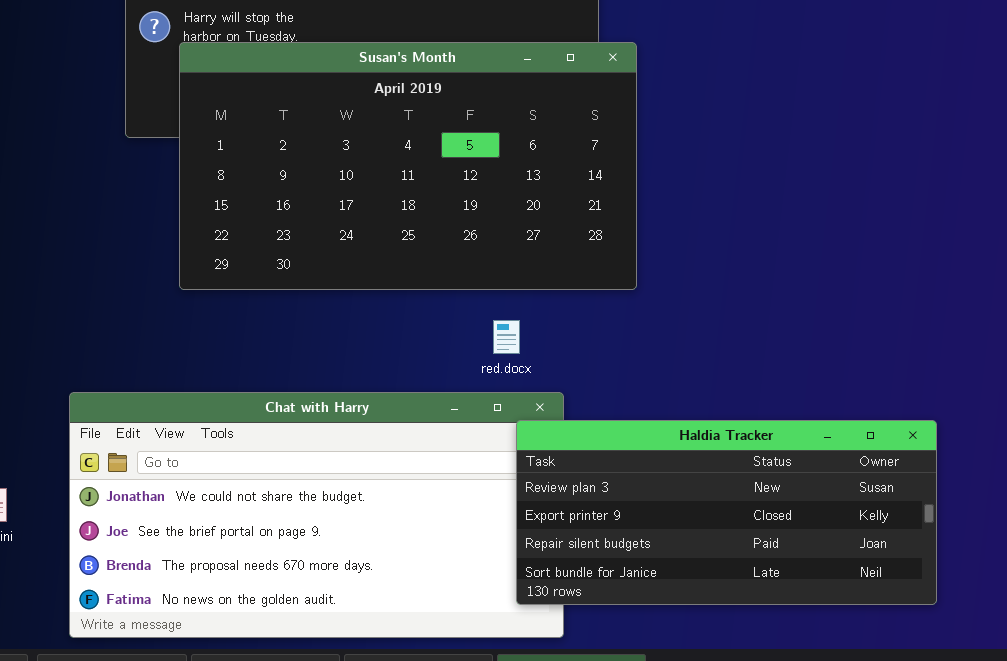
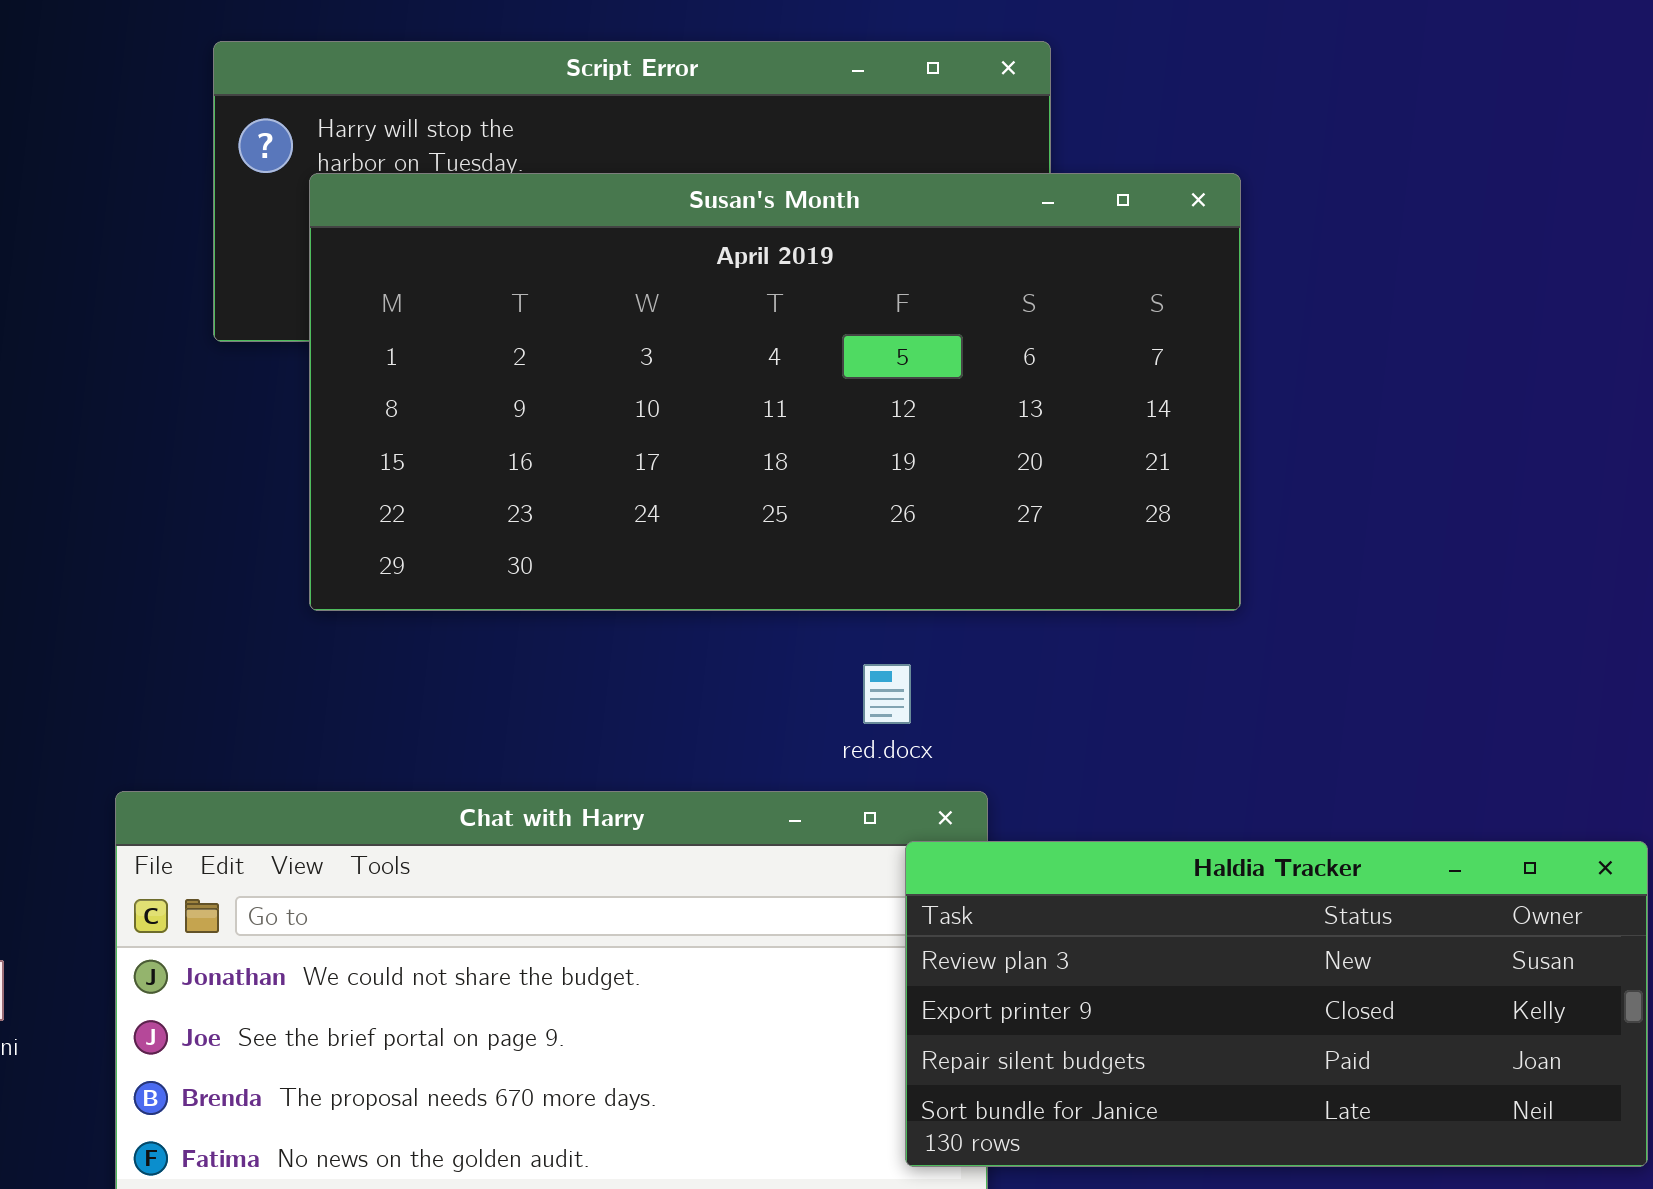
Susan's Month: [179,42,637,290] -> [309,173,1241,611], resized

